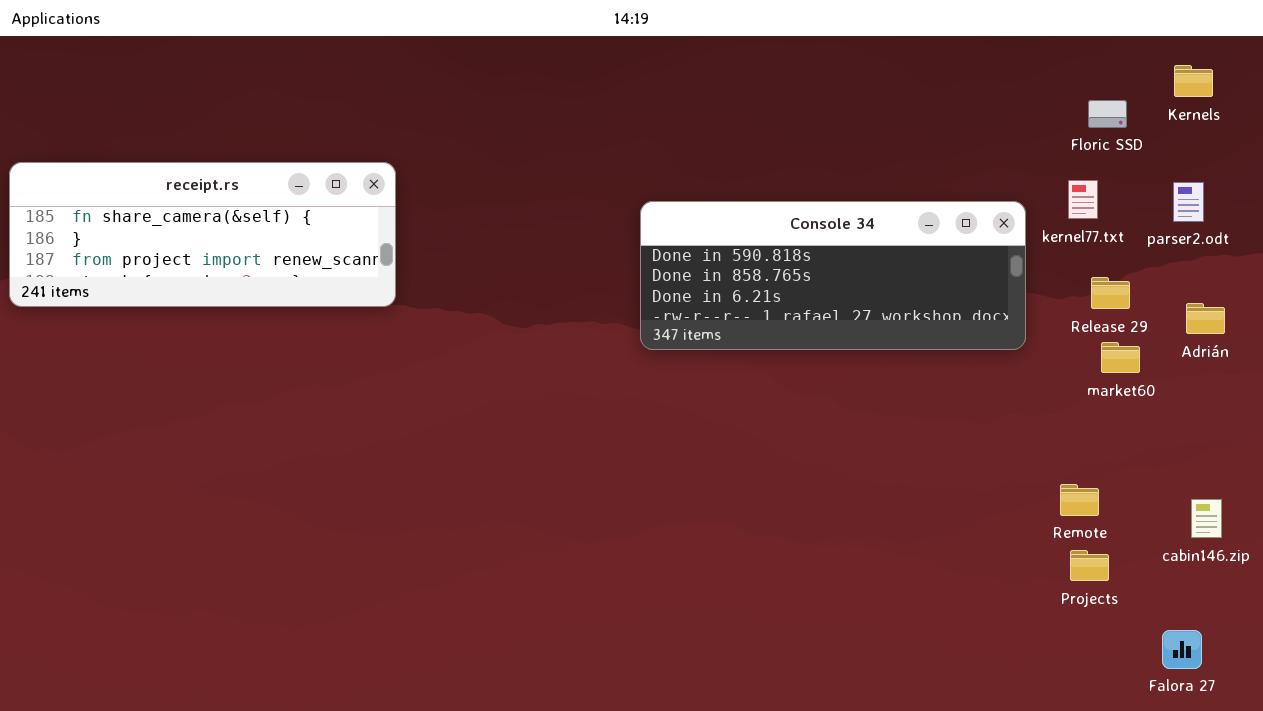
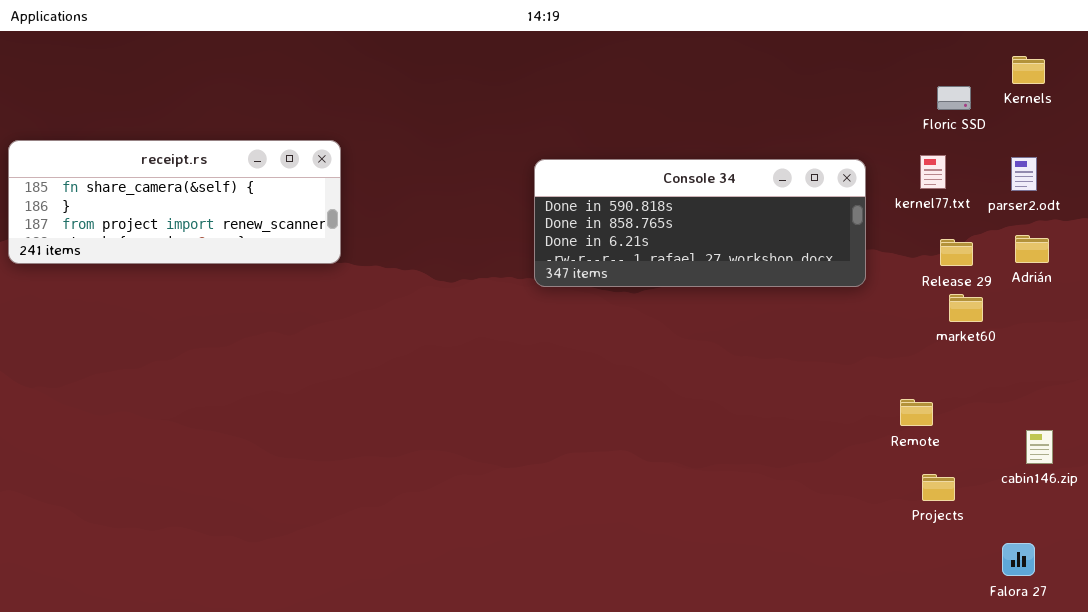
Console 34: [640,201,1026,350] -> [534,159,866,287], moved
Adrián: [1186,303,1225,334] -> [1015,235,1049,263], moved
Remote: [1060,484,1099,516] -> [900,399,933,426], moved

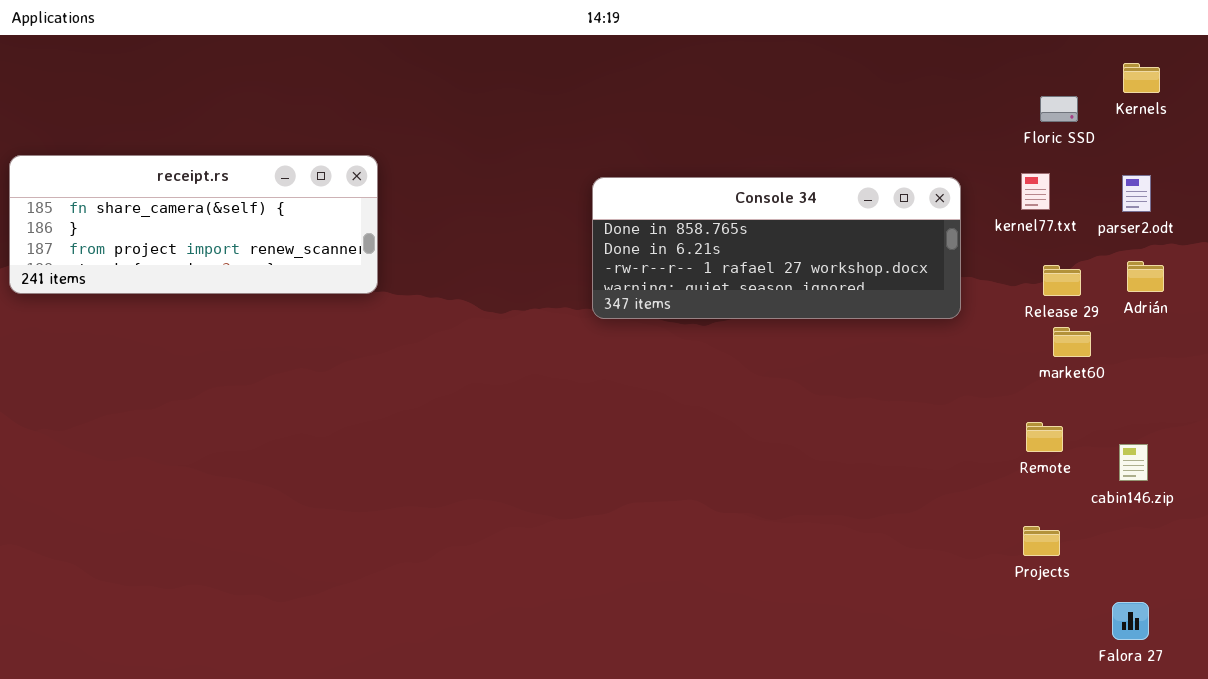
Console 34: [534,159,866,287] -> [592,177,961,319], scrolled down 1 row
Remote: [900,399,933,426] -> [1026,422,1063,452], moved
cabin146.zip: [1026,430,1053,464] -> [1119,444,1148,481], moved

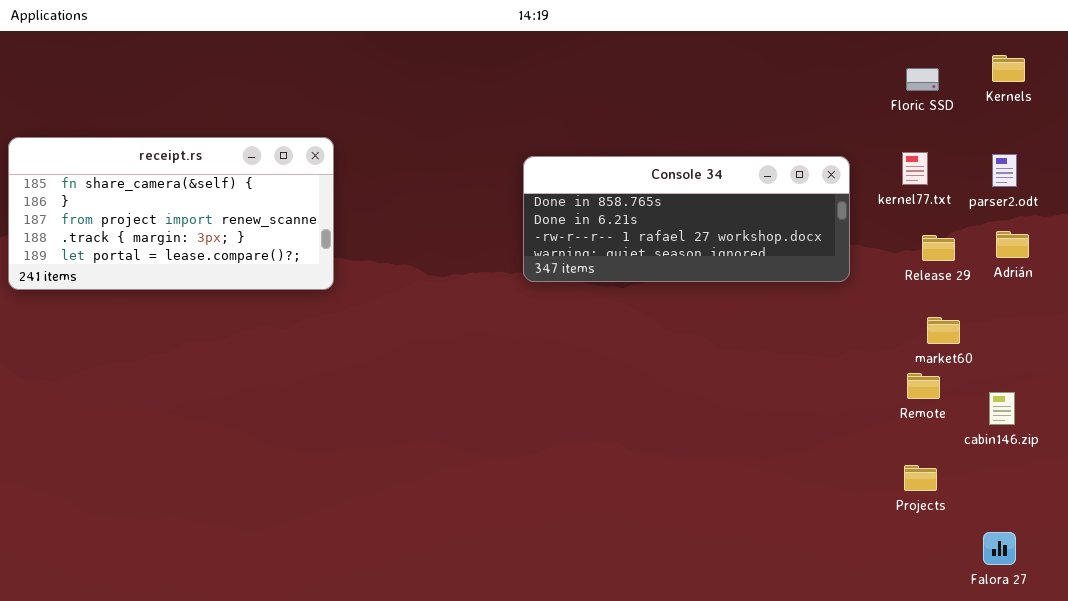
Floric SSD: [1040,96,1078,122] -> [906,68,939,91], moved
receipt.rs: [9,155,378,294] -> [8,137,334,290], resized
market60: [1053,327,1091,357] -> [927,317,960,344], moved

